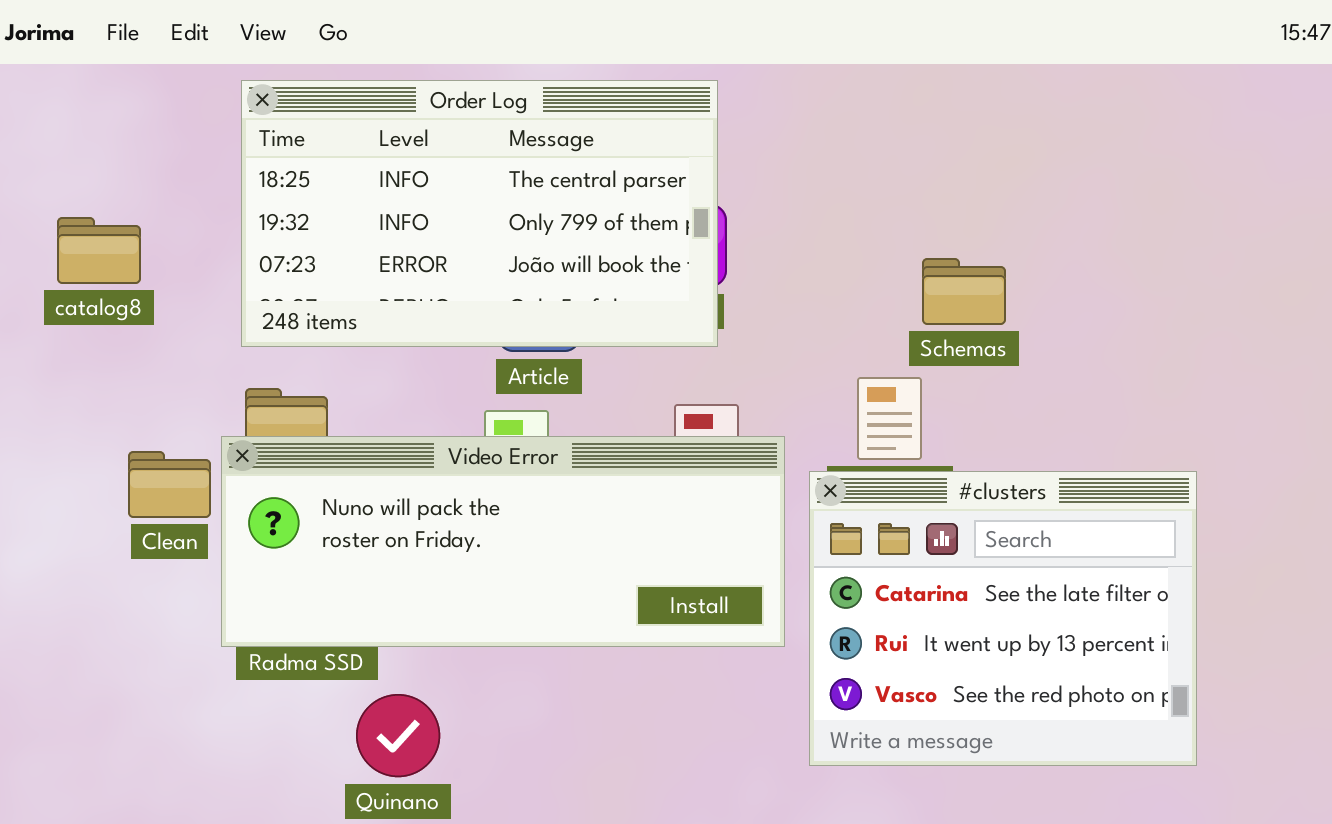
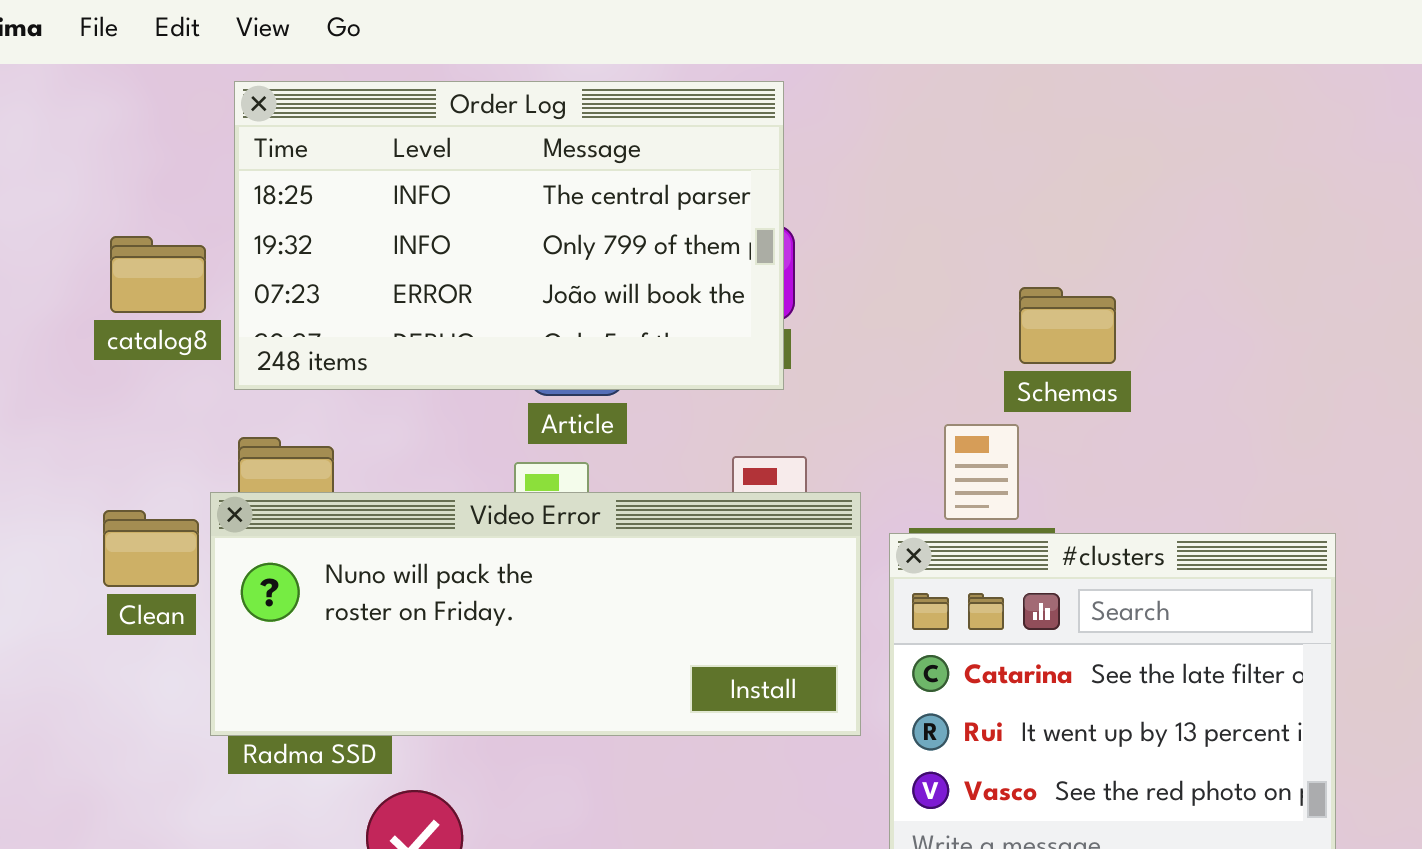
catalog8: [57,217,141,284] -> [110,236,206,313], moved

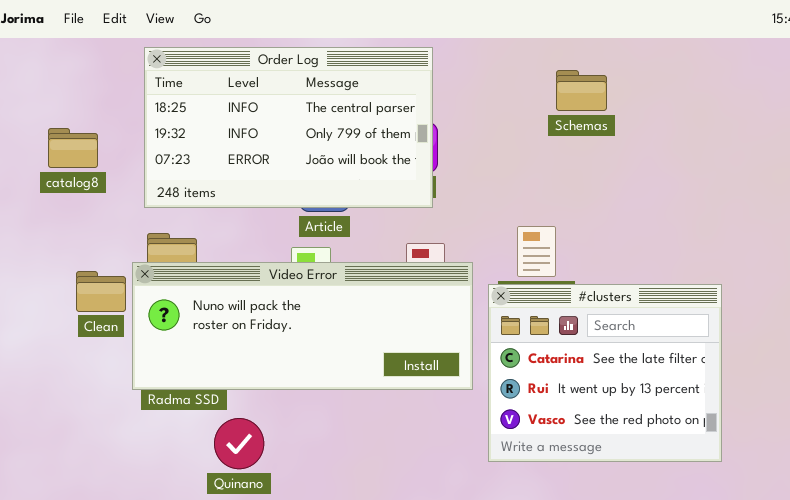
catalog8: [110,236,206,313] -> [48,128,98,168], moved
Schemas: [1019,287,1116,364] -> [556,70,607,111], moved

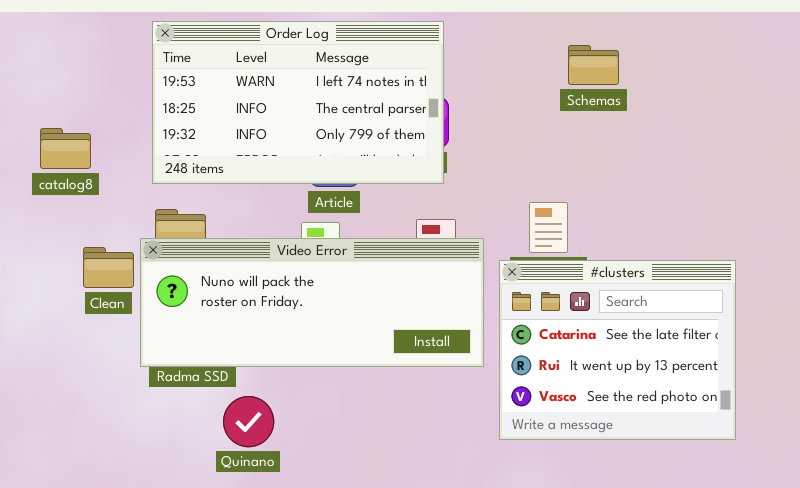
Order Log: [144,47,433,208] -> [152,21,444,184], scrolled up 1 row
catalog8: [48,128,98,168] -> [40,128,91,169], moved

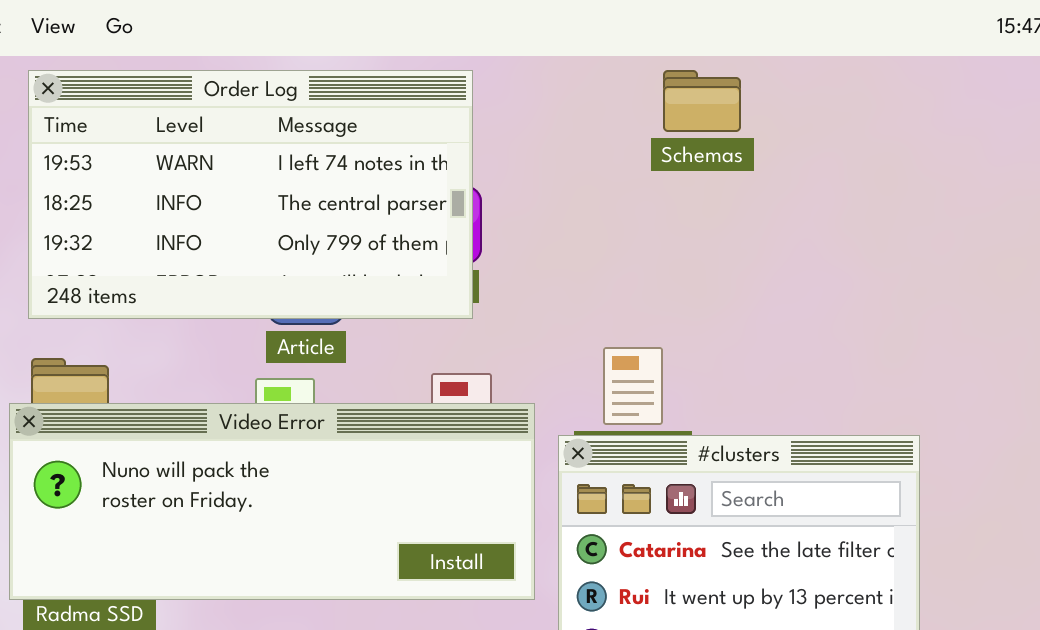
Schemas: [568,45,619,85] -> [663,70,741,132], moved

